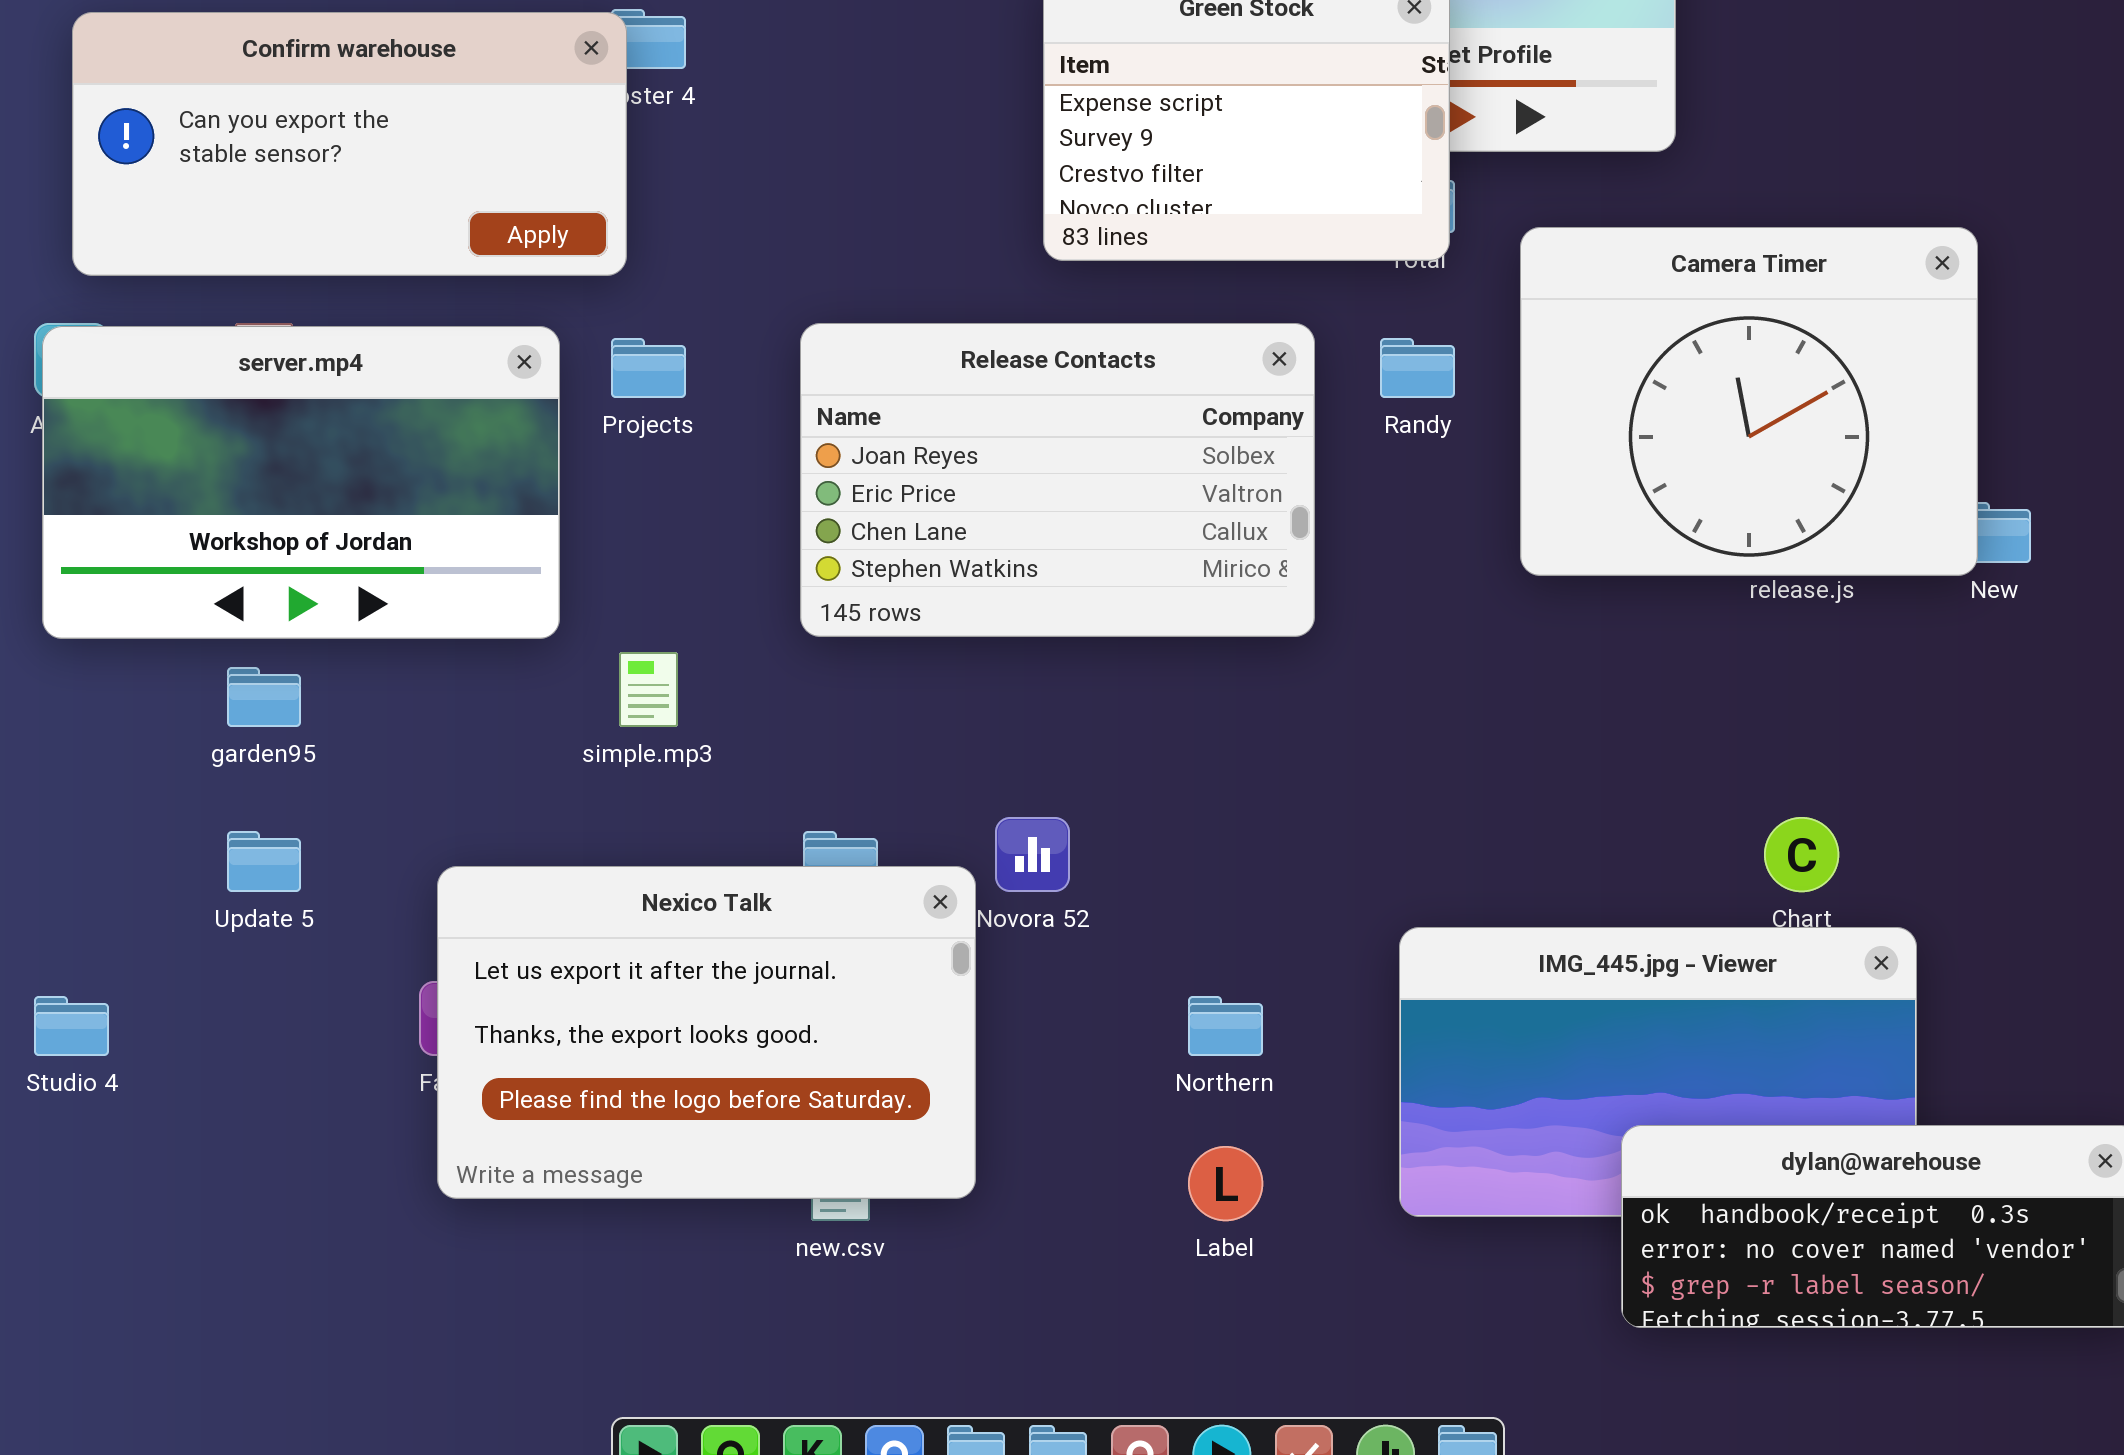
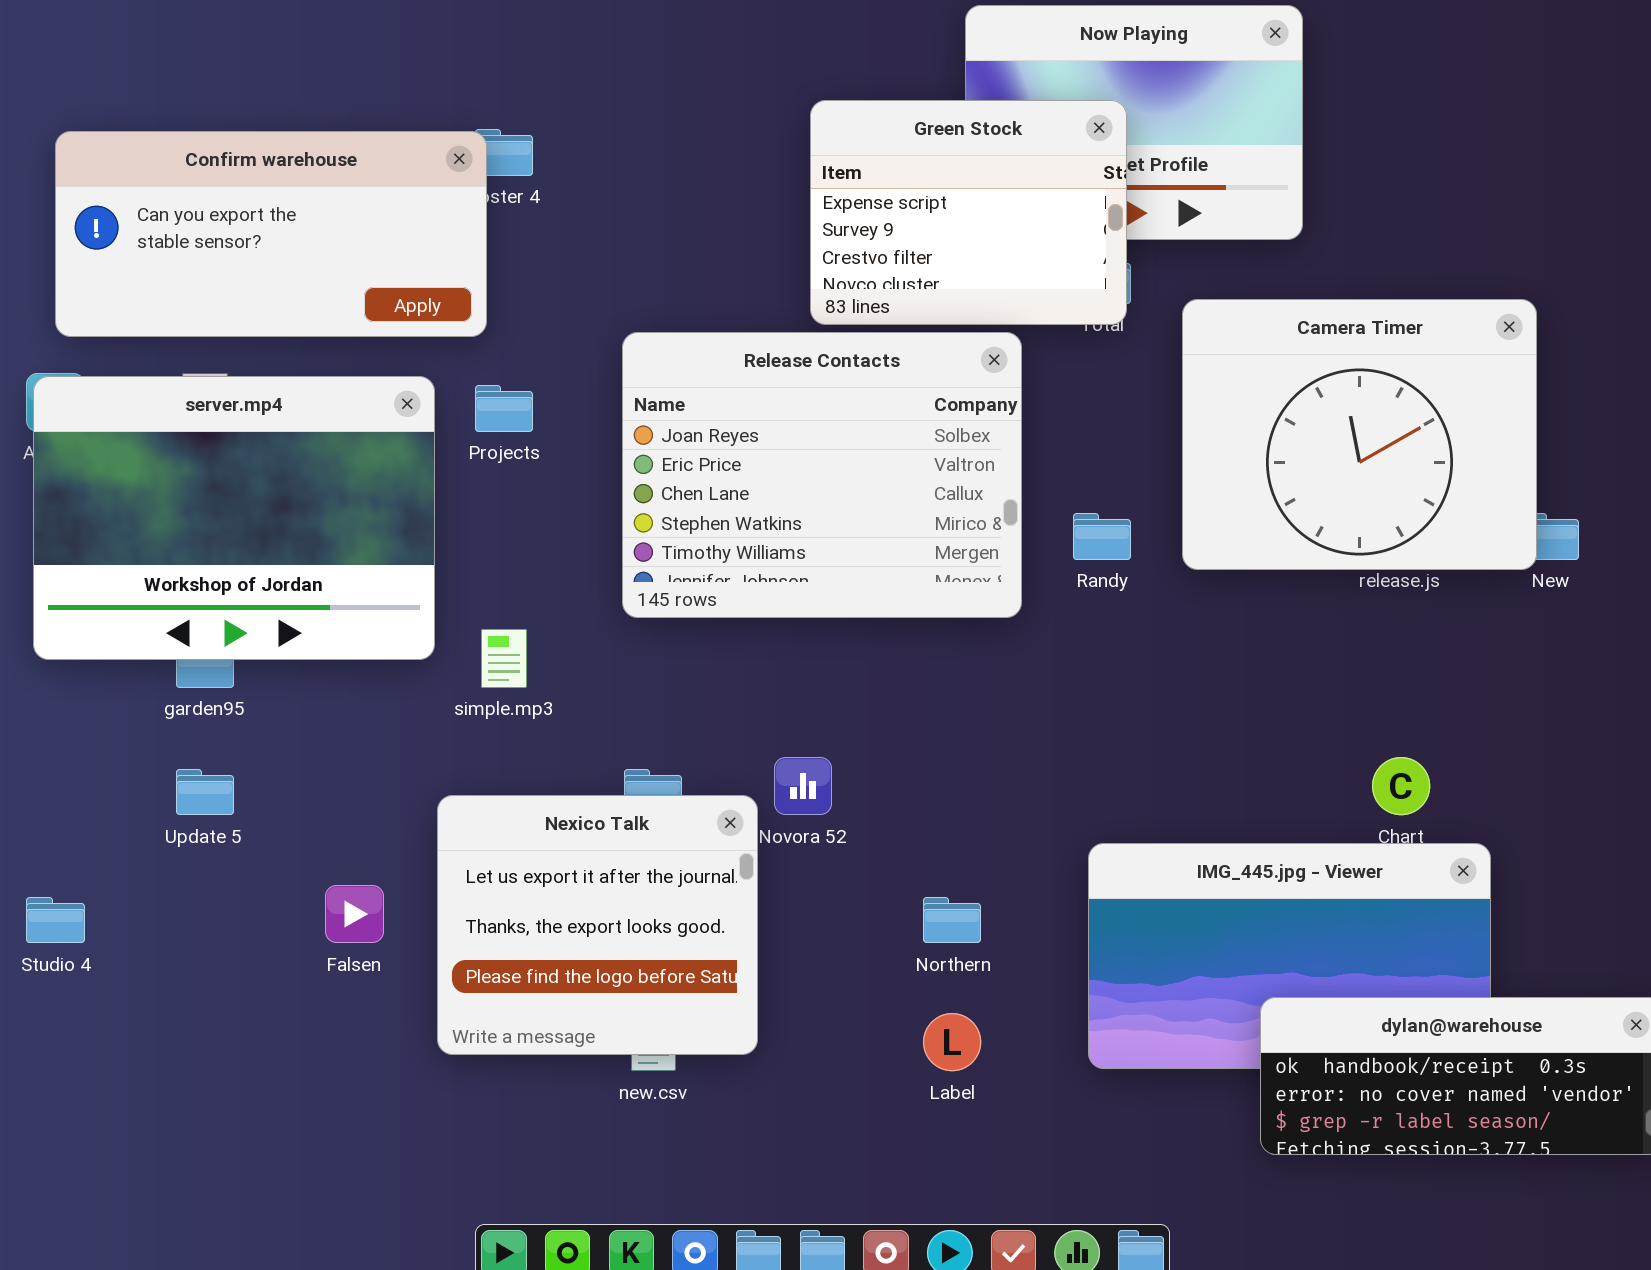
Release Contacts: [800,323,1315,637] -> [622,332,1022,618], resized
server.mp4: [42,326,560,639] -> [33,376,435,660], resized
Randy: [1380,338,1455,398] -> [1073,513,1131,560], moved
Nexico Talk: [437,866,976,1199] -> [437,795,758,1055], resized

